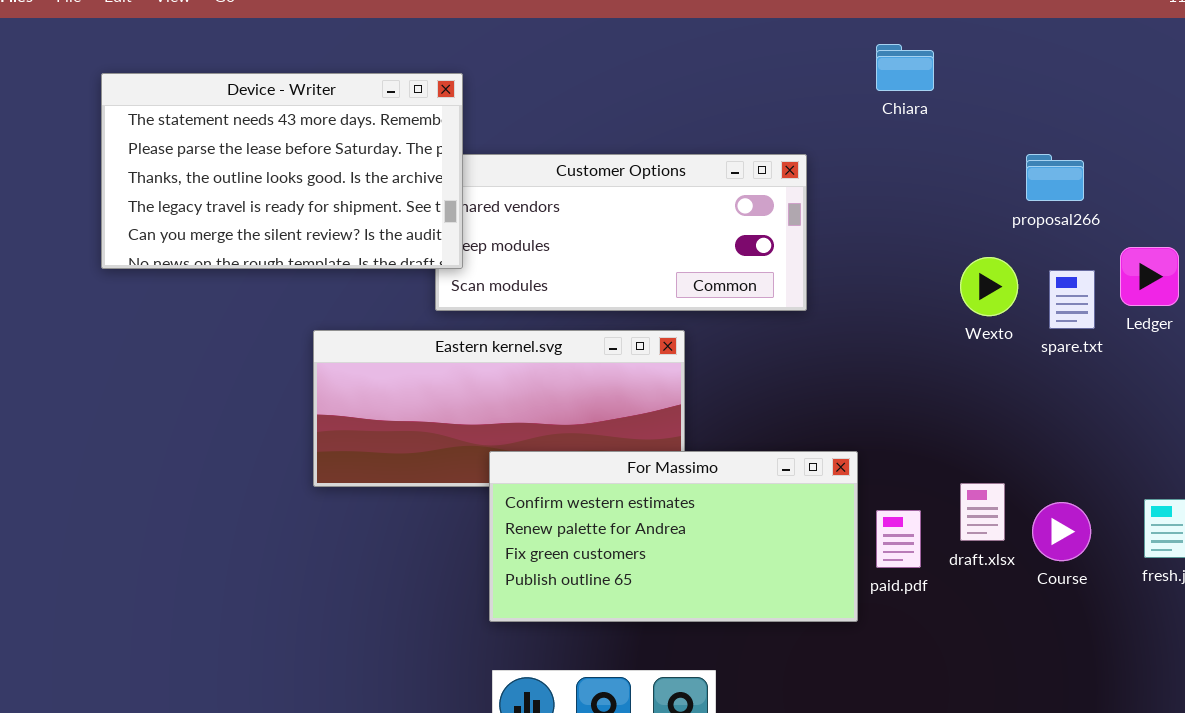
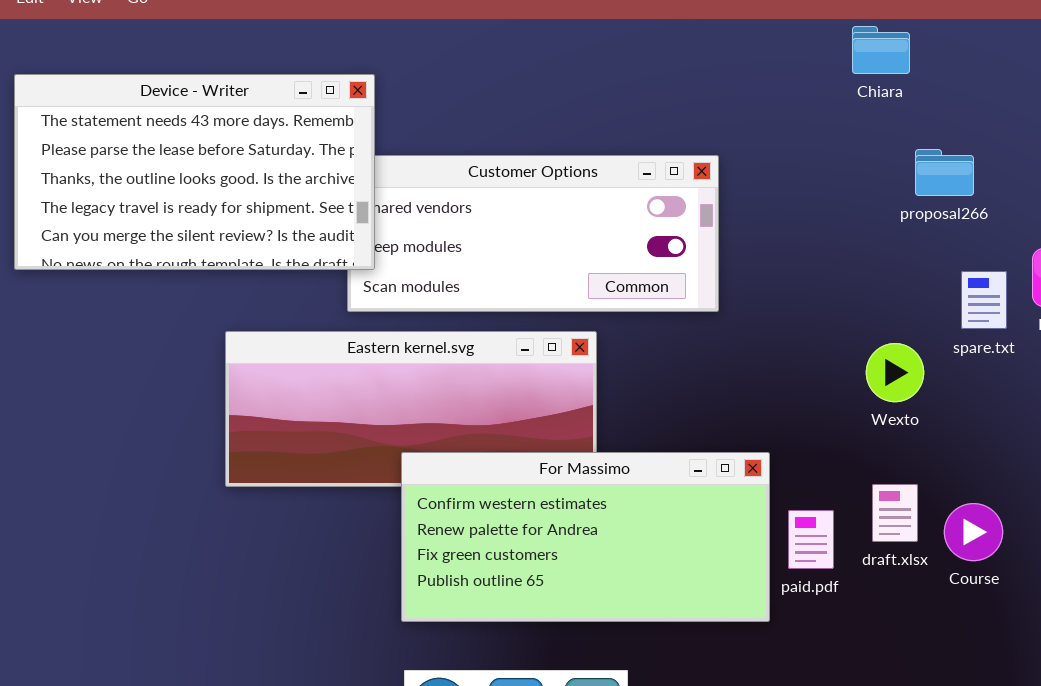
Chiara: [876,44,934,91] -> [852,26,910,74], moved
proposal266: [1026,154,1084,201] -> [915,149,974,196], moved
Wexto: [960,257,1018,316] -> [866,343,924,402], moved

